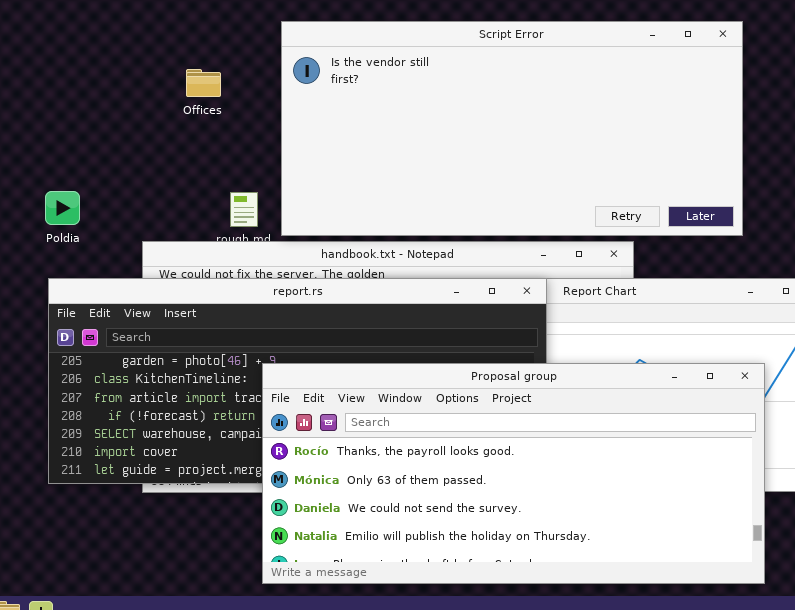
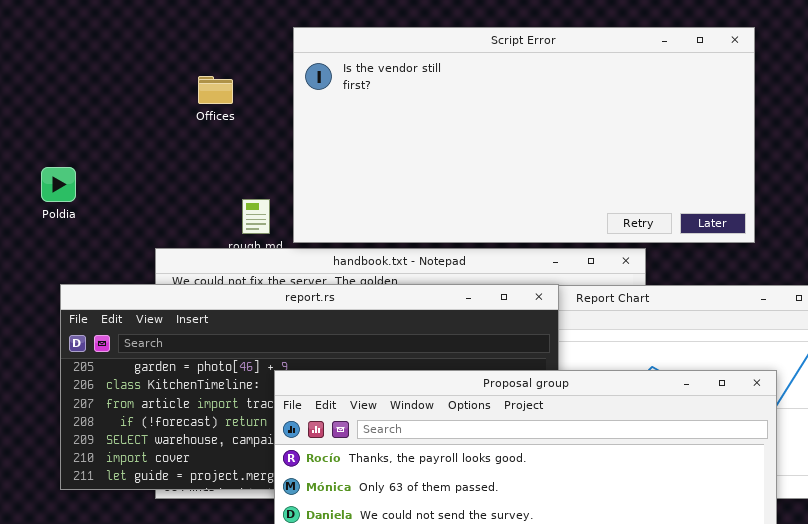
Poldia: [45,191,80,225] -> [41,167,76,202], moved

